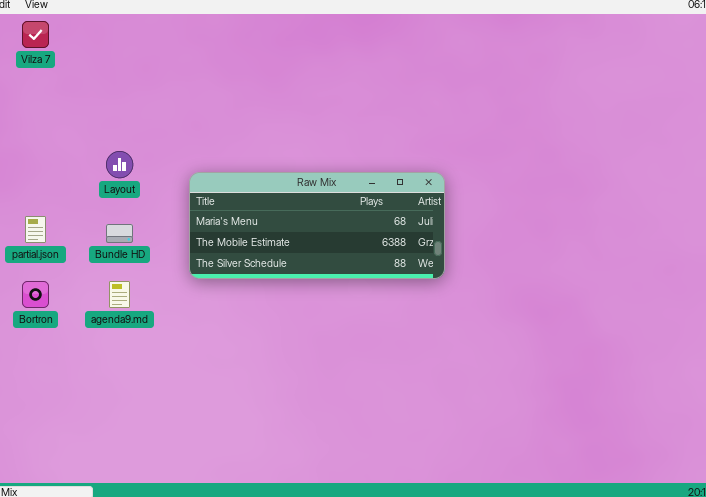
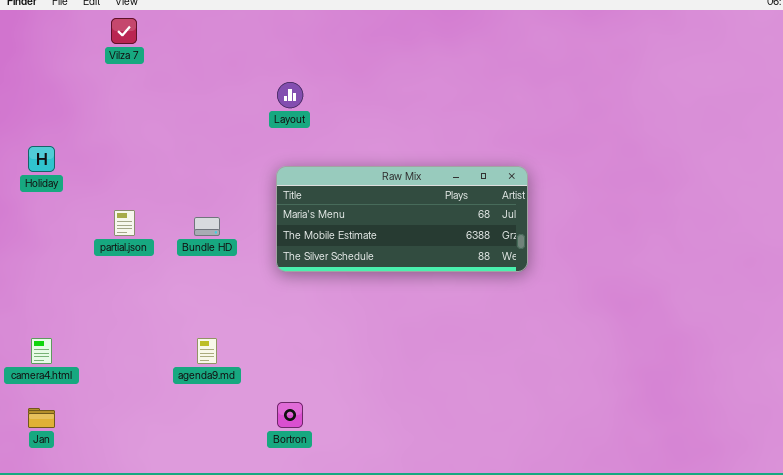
Layout: [106,151,133,178] -> [277,82,303,108], moved
Bortron: [22,281,49,308] -> [277,402,303,428], moved
agenda9.md: [109,281,130,308] -> [197,338,217,364], moved

